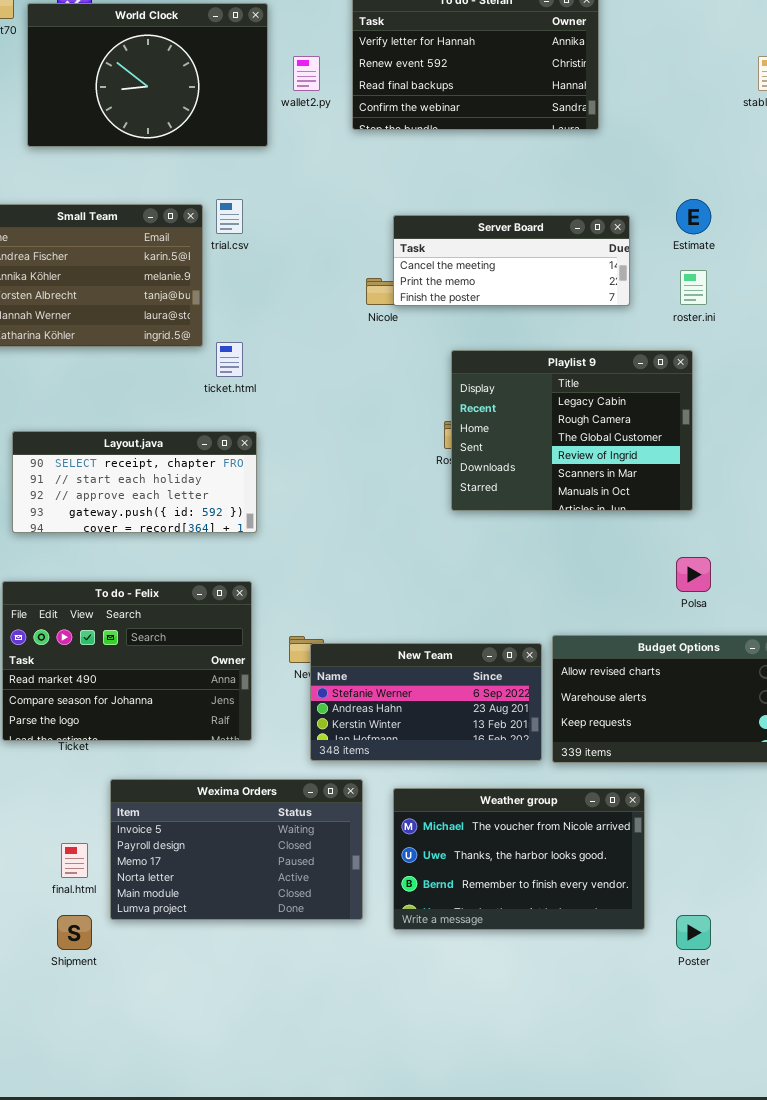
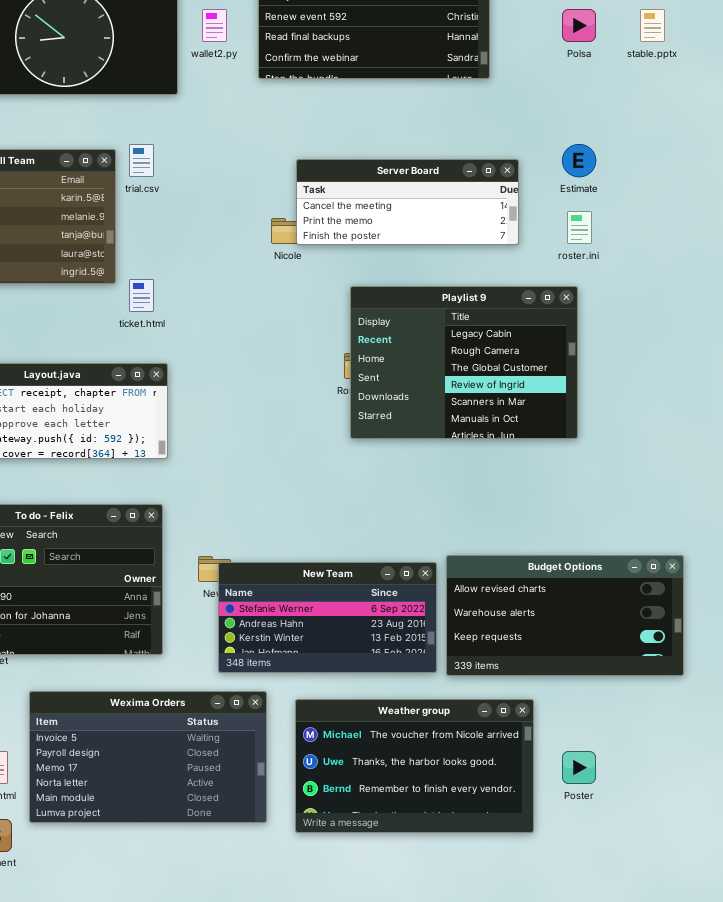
Polsa: [676,557,711,592] -> [562,9,596,42], moved
Poster: [676,915,711,950] -> [562,751,596,784], moved

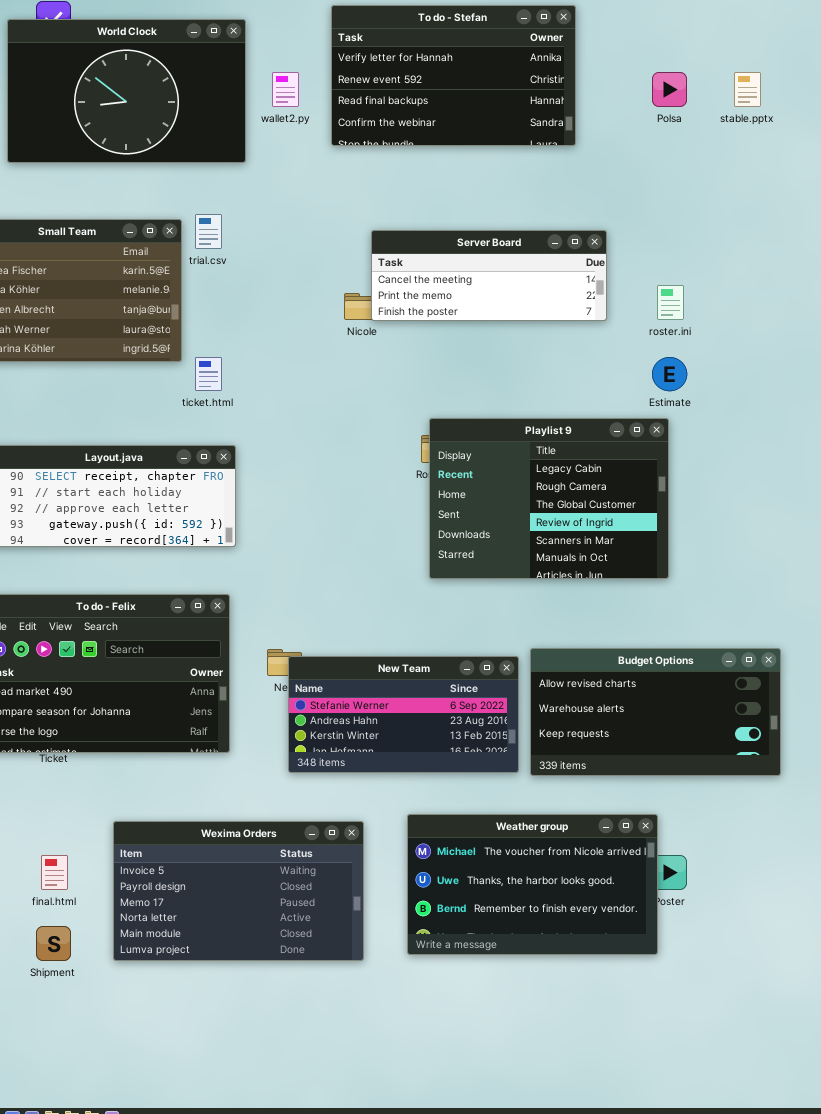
Estimate: [562,144,596,177] -> [652,357,687,391], moved
Playlist 9: [350,286,578,439] -> [429,418,669,579], moved
Wexima Orders: [29,691,267,823] -> [113,821,364,961], moved
Weather group: [295,699,534,833] -> [407,814,658,955], moved

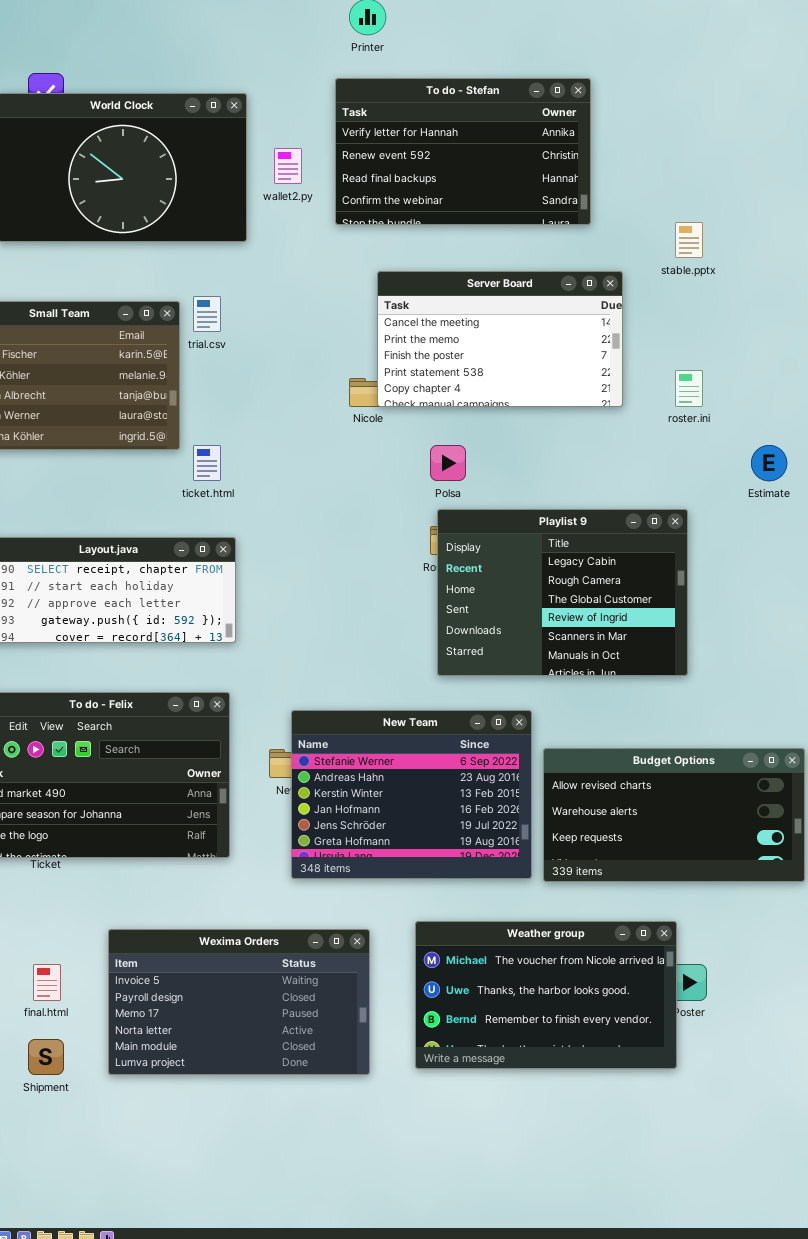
Polsa: [652,72,687,107] -> [430,445,466,481], moved
stable.pptx: [734,72,761,107] -> [675,222,703,258], moved
Server Board: [371,230,607,321] -> [377,271,623,407], resized
Estimate: [652,357,687,391] -> [751,445,787,481], moved
New Team: [288,656,519,773] -> [291,710,532,879], resized

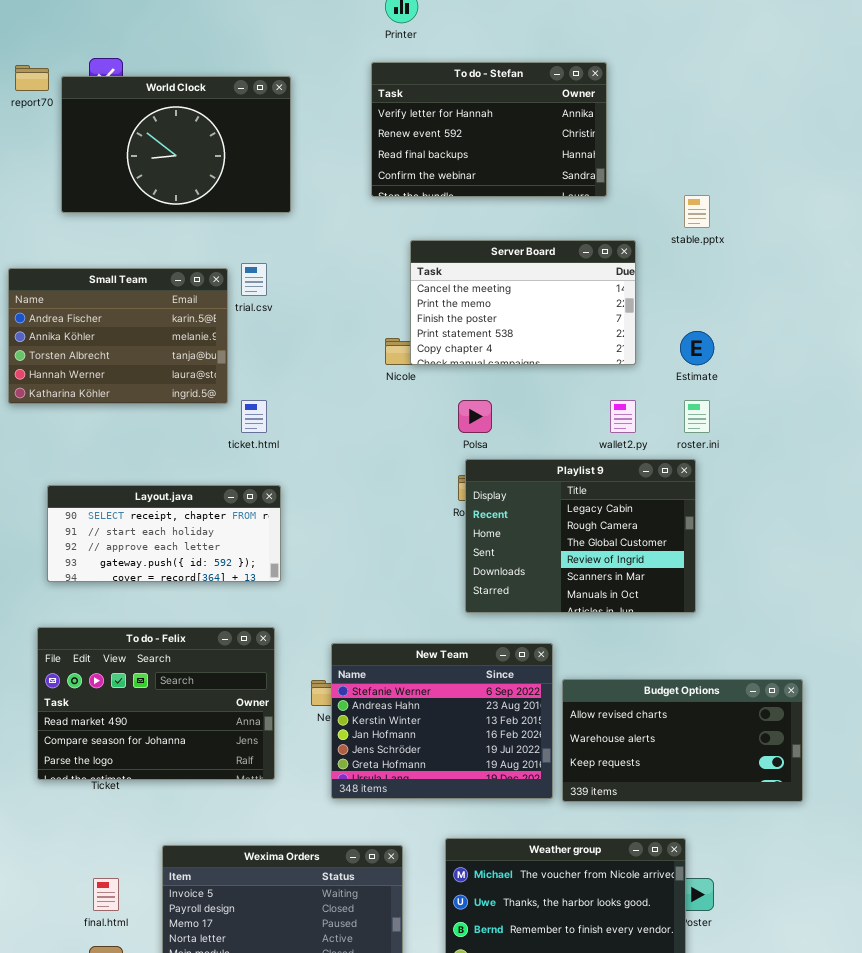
wallet2.py: [274,148,302,184] -> [610,400,636,433], moved
roster.ini: [675,370,703,407] -> [684,400,710,433], moved
Estimate: [751,445,787,481] -> [680,331,714,365], moved

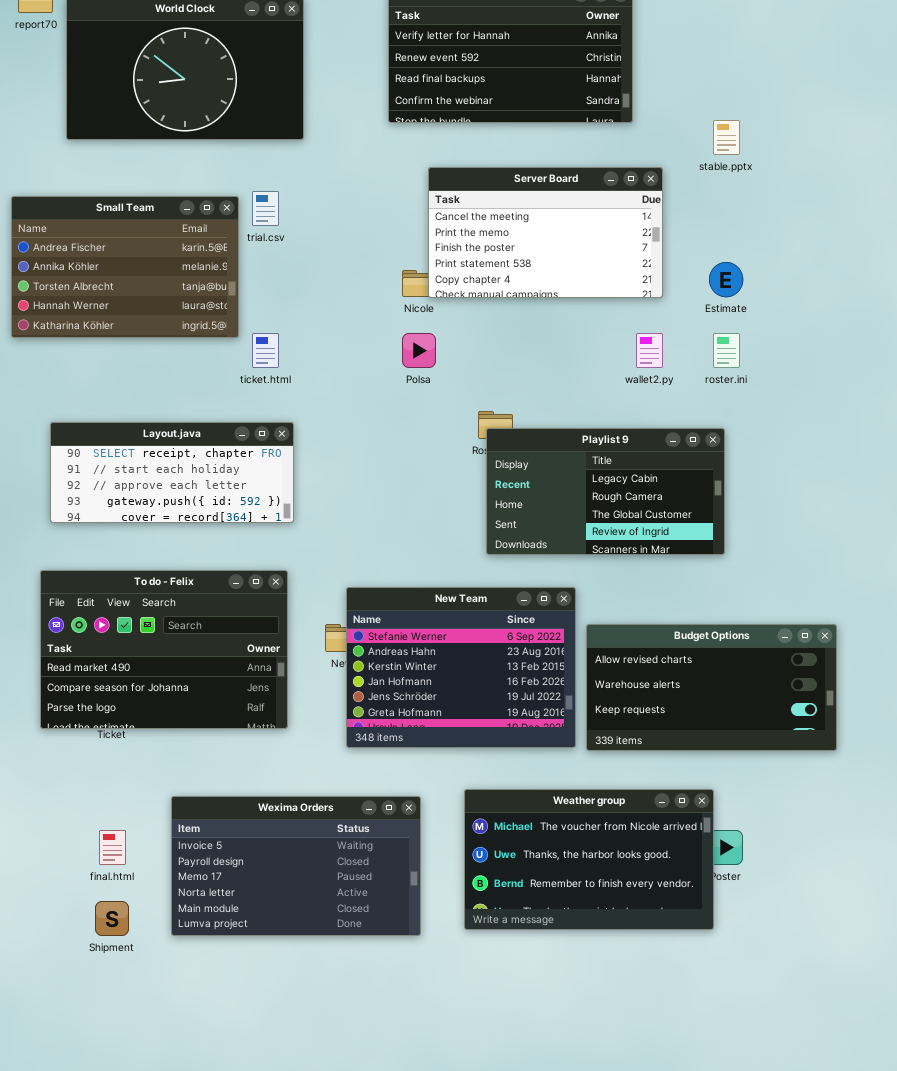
Polsa: [458,400,492,433] -> [402,333,436,368], moved
Playlist 9: [465,459,696,613] -> [486,428,725,555], resized

